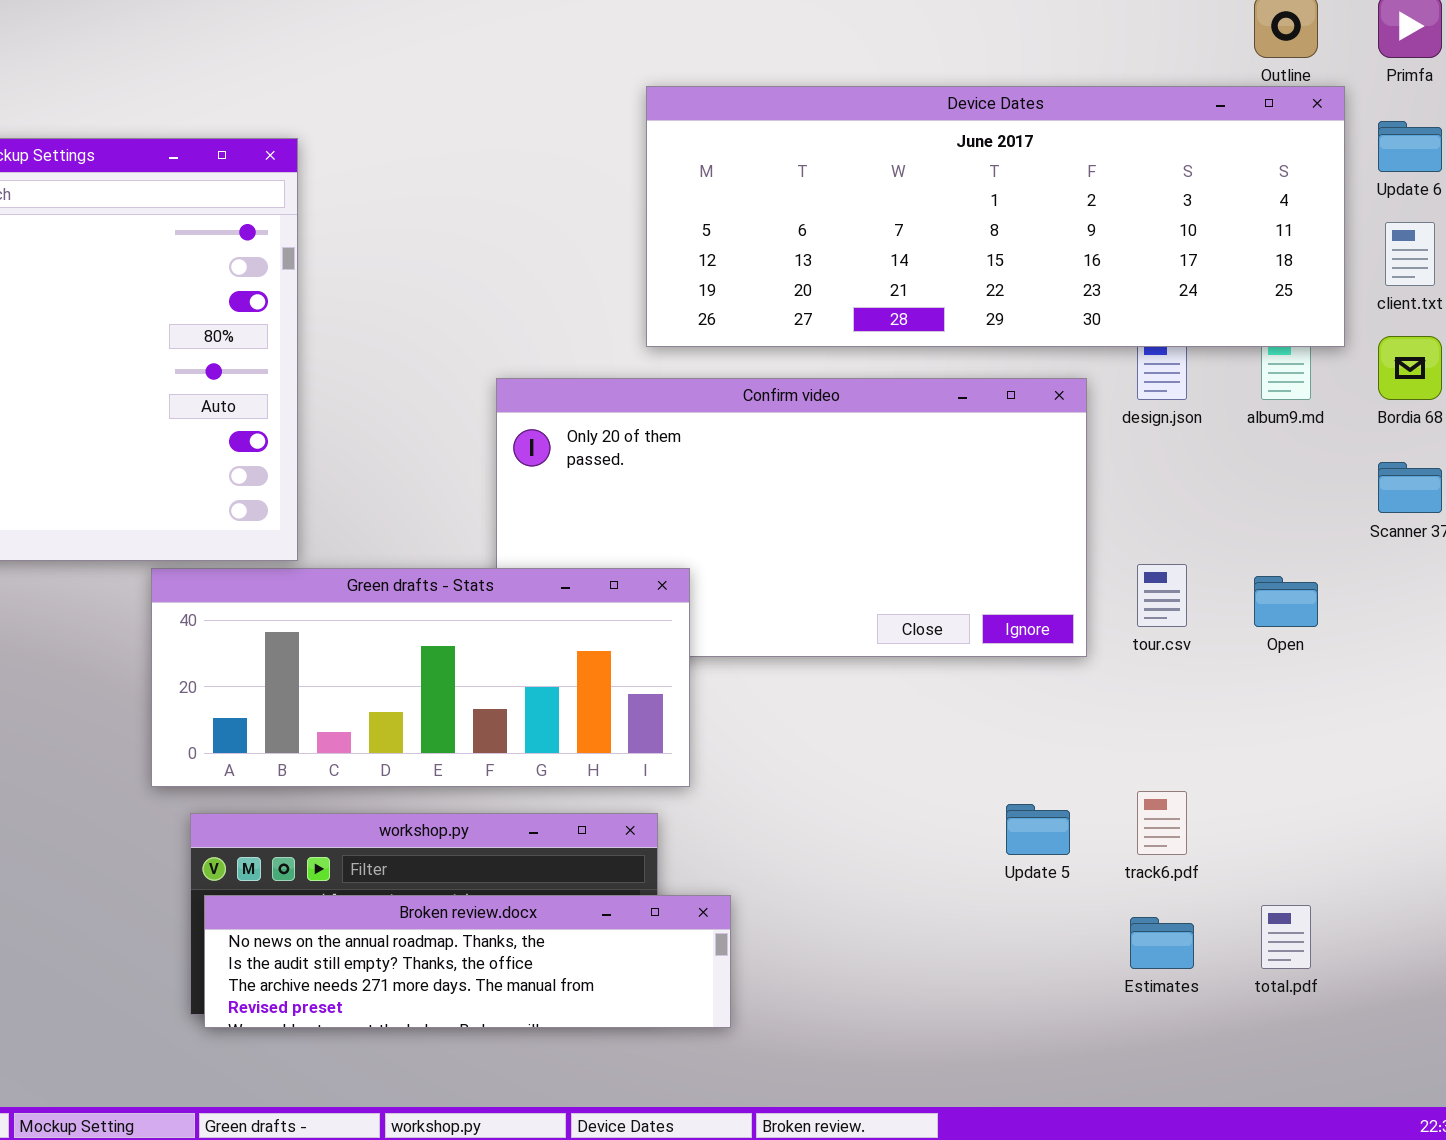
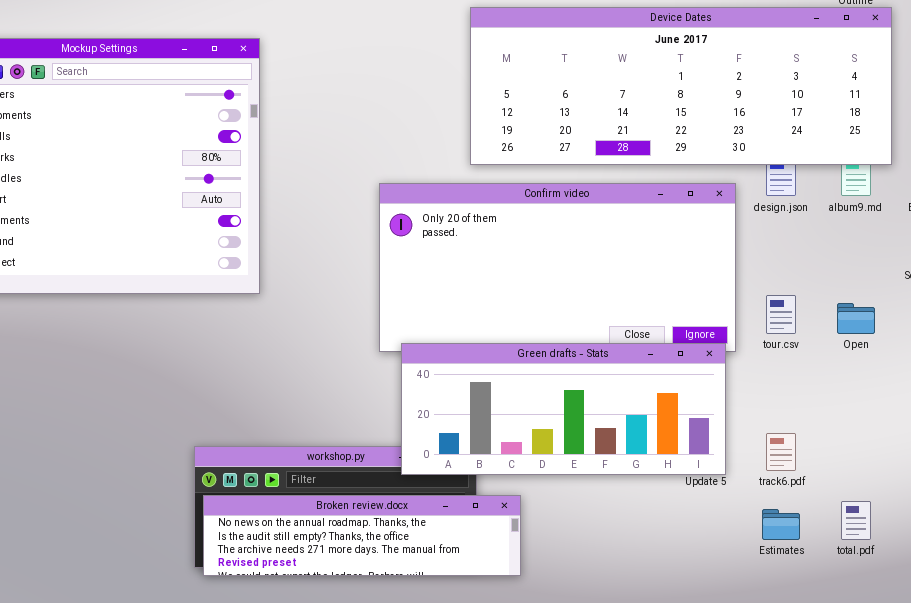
Green drafts - Stats: [151,568,690,787] -> [401,343,726,475], moved

